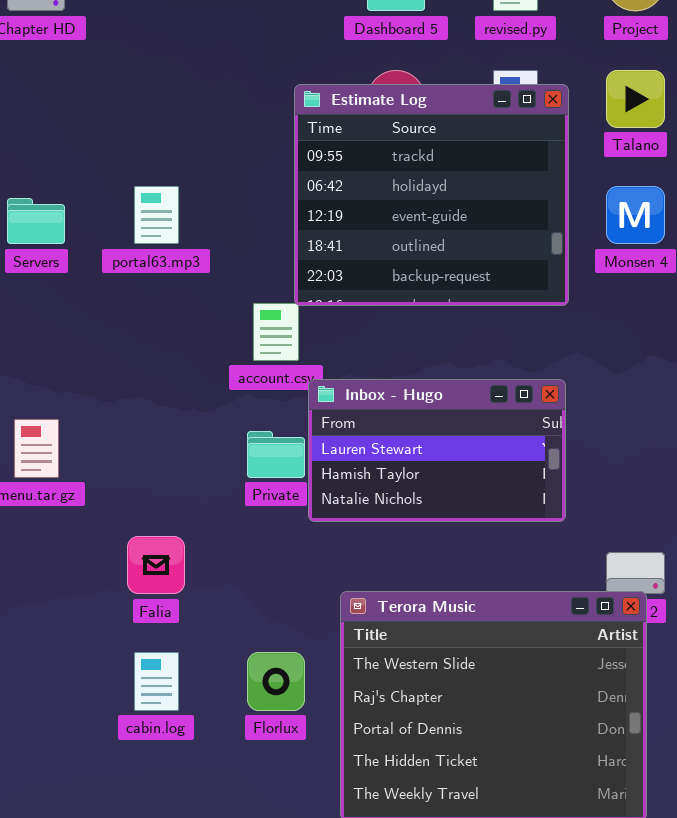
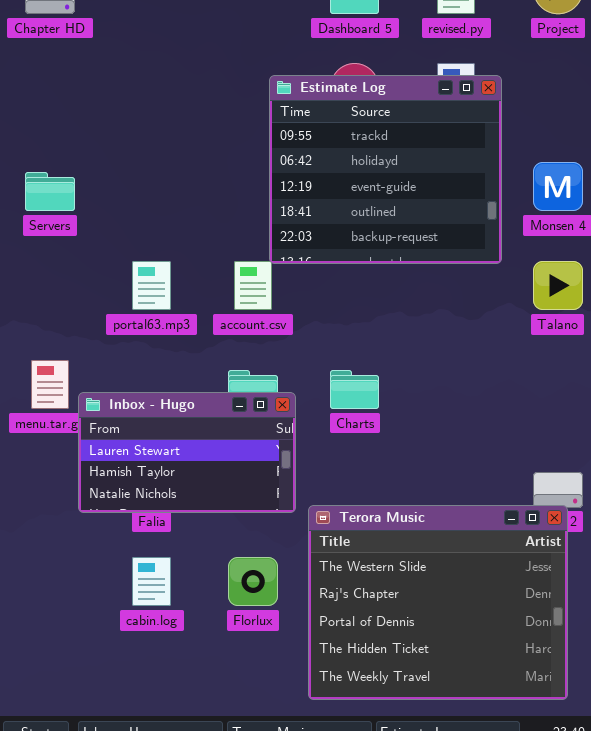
Talano: [606,70,665,128] -> [533,261,583,310], moved
portal63.mp3: [134,186,179,244] -> [132,261,171,310], moved
Inbox - Hugo: [308,379,566,522] -> [78,392,296,513], moved

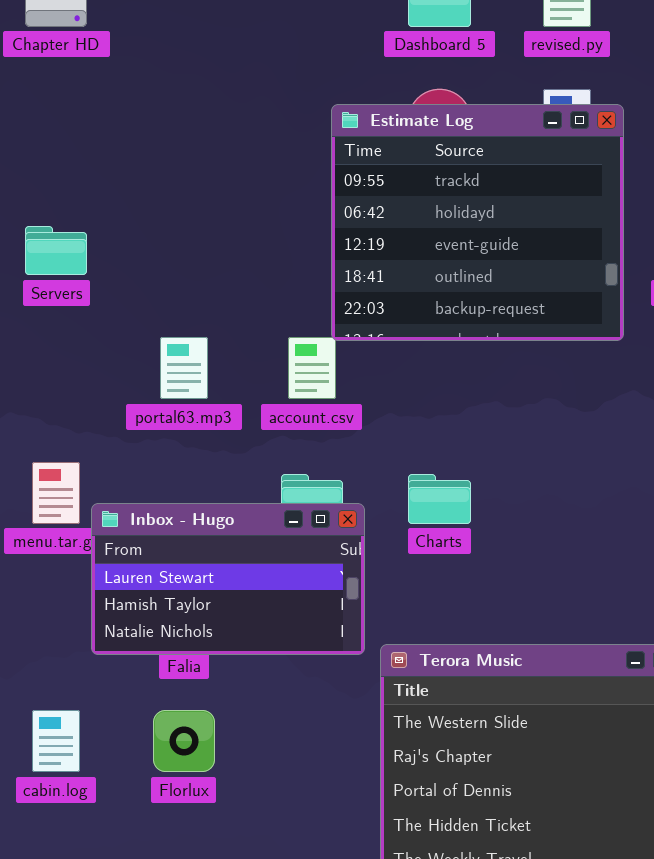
cabin.log: [132,557,171,606] -> [32,710,80,772], moved
Florlux: [228,557,278,606] -> [153,710,215,772], moved

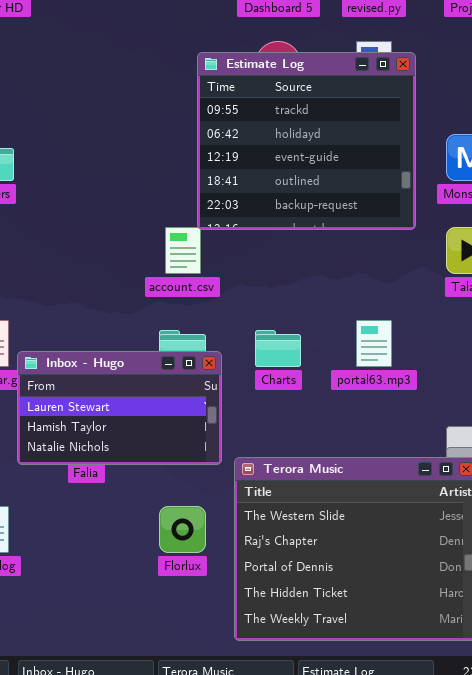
portal63.mp3: [160,337,208,399] -> [356,320,392,367], moved
Florlux: [153,710,215,772] -> [159,506,206,553], moved

